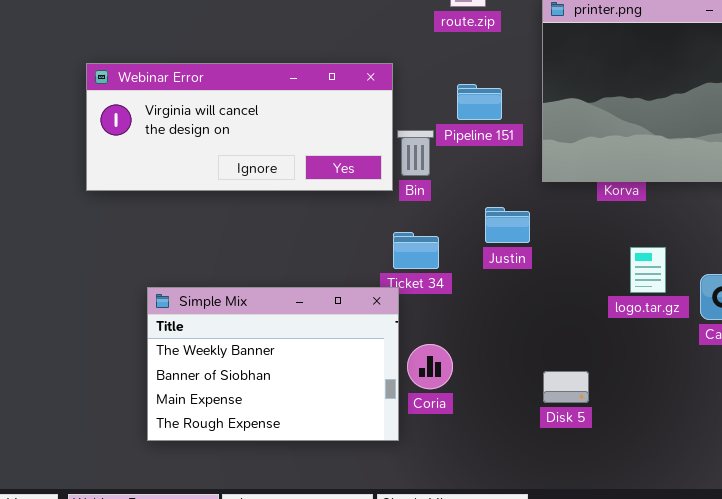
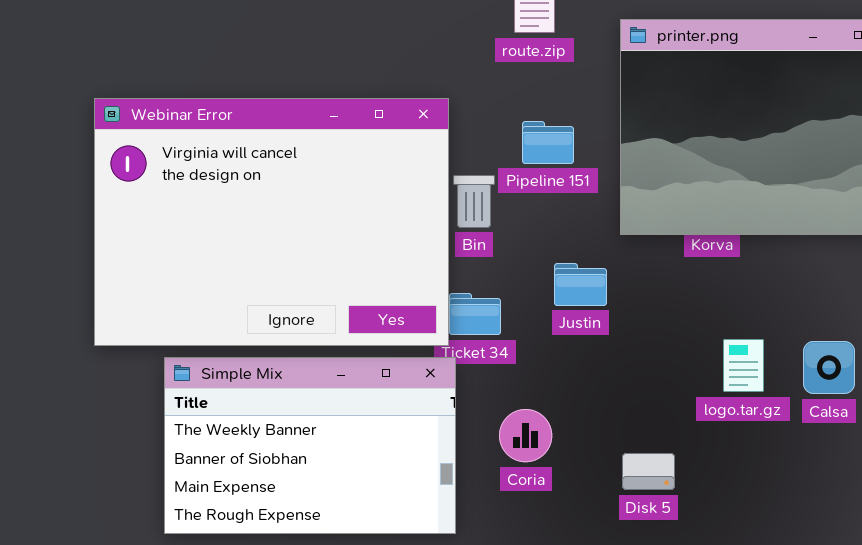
Webinar Error: [86,63,393,191] -> [94,98,449,346], resized
logo.tar.gz: [630,247,666,293] -> [723,339,764,392], moved
Coria: [407,344,453,389] -> [499,409,552,462], moved

